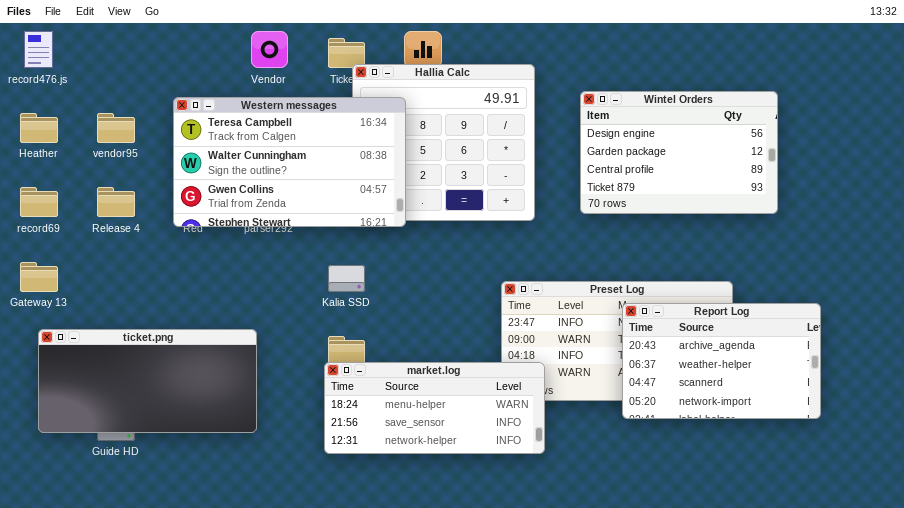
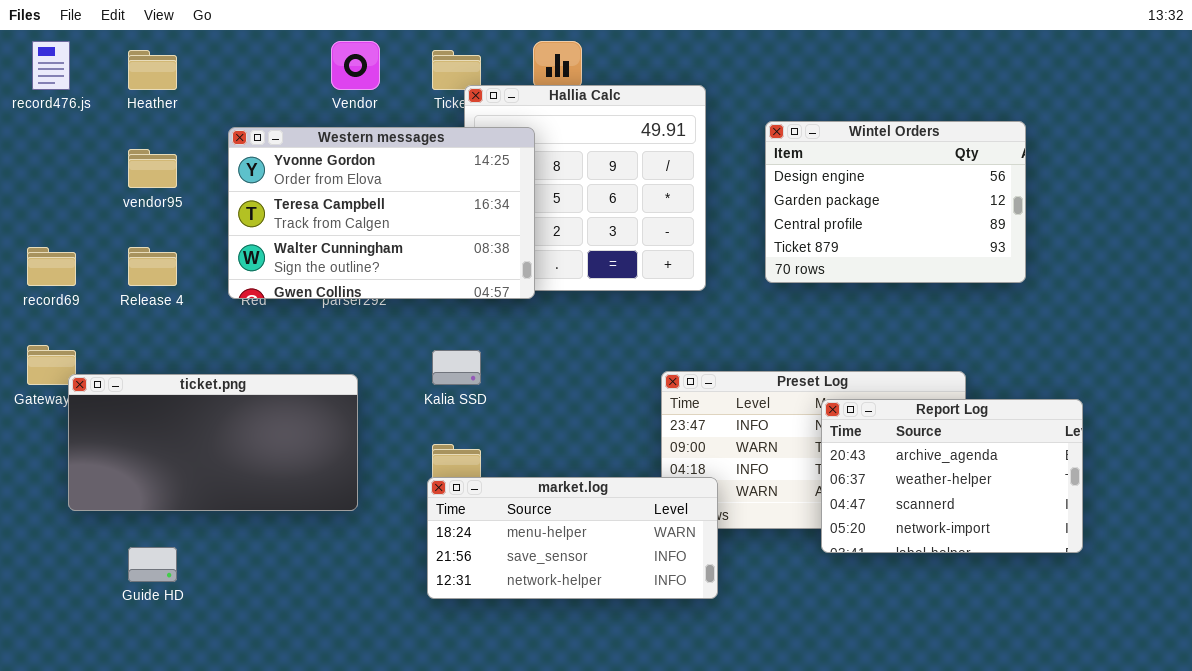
Western messages: [173,97,406,227] -> [228,127,535,299], scrolled up 1 row
Heather: [20,113,58,143] -> [128,50,177,90], moved
ticket.png: [38,329,257,433] -> [68,374,358,511], moved

